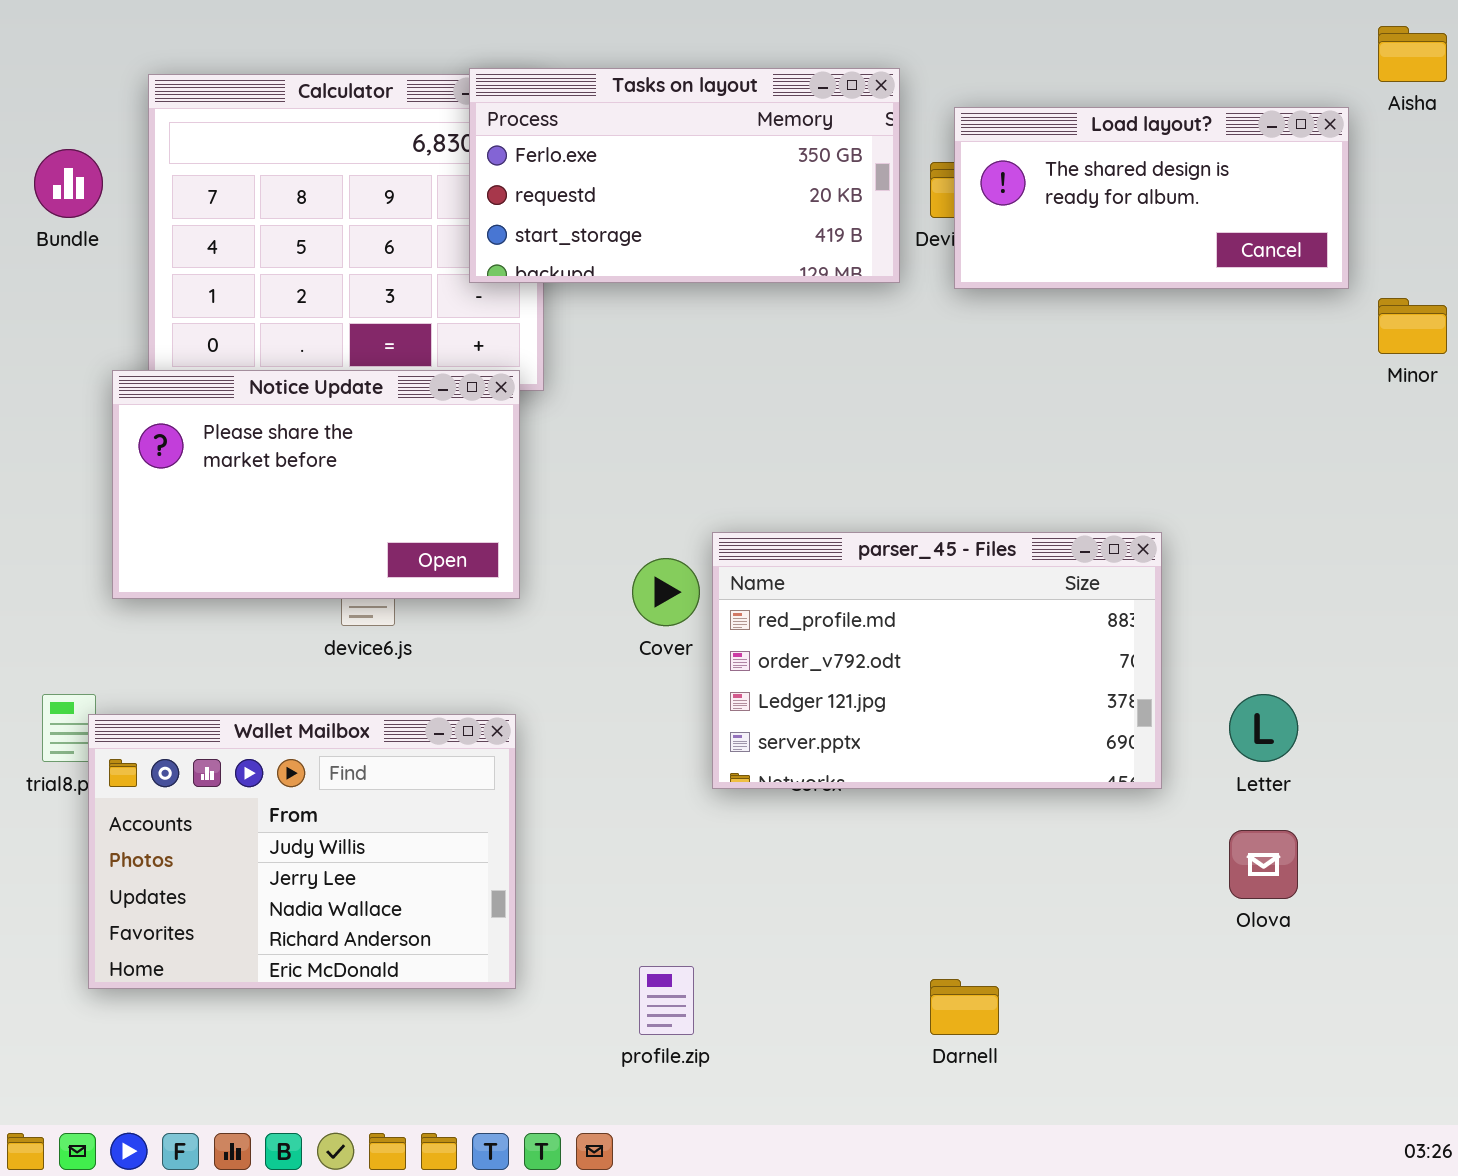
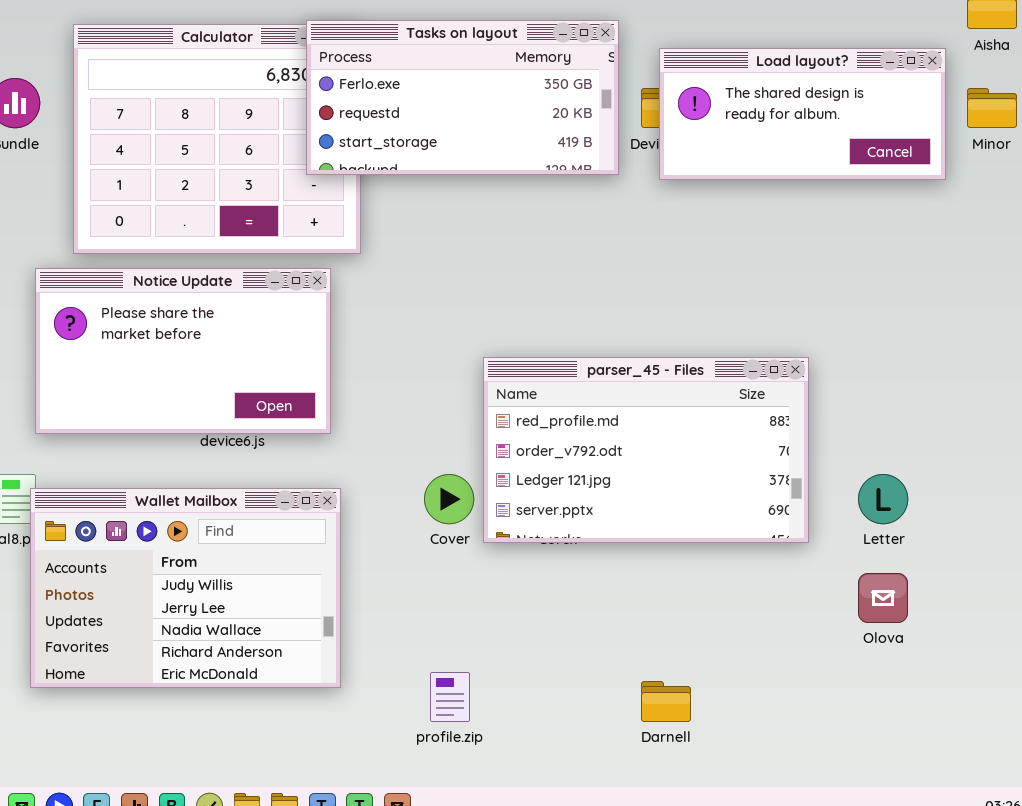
Minor: [1378,298,1447,354] -> [967,88,1017,128], moved
Notice Update: [112,370,520,599] -> [35,268,331,434], moved
Cover: [632,558,700,626] -> [424,474,474,524], moved

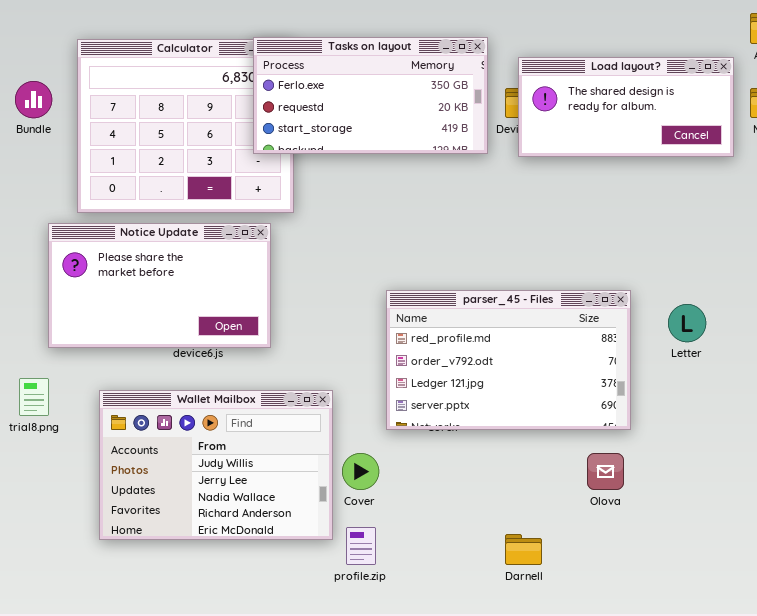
Cover: [424,474,474,524] -> [342,453,379,490], moved
Letter: [858,474,908,524] -> [668,304,706,342], moved
Wallet Mailbox: [30,488,341,688] -> [99,390,333,540], moved
Olova: [858,573,908,623] -> [587,453,624,490], moved

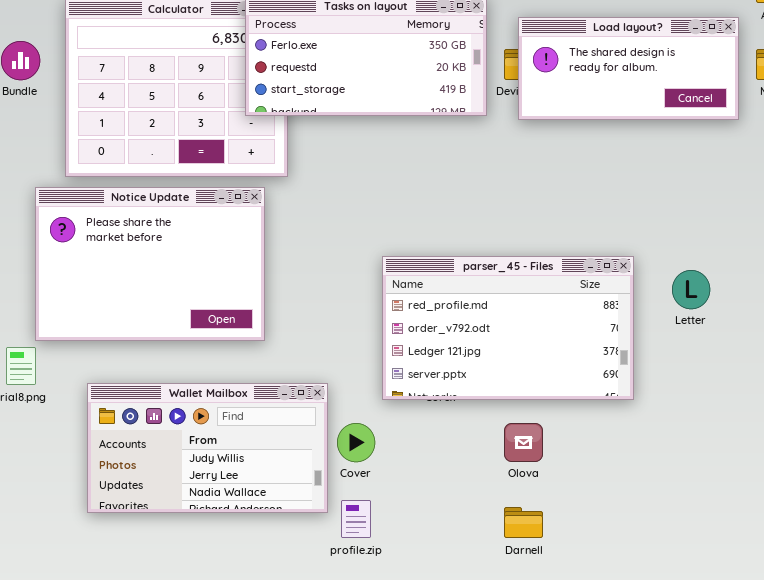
Notice Update: [48,223,271,348] -> [35,187,265,341], resized
Wallet Mailbox: [99,390,333,540] -> [87,383,328,513], resized
Olova: [587,453,624,490] -> [504,423,543,462], moved

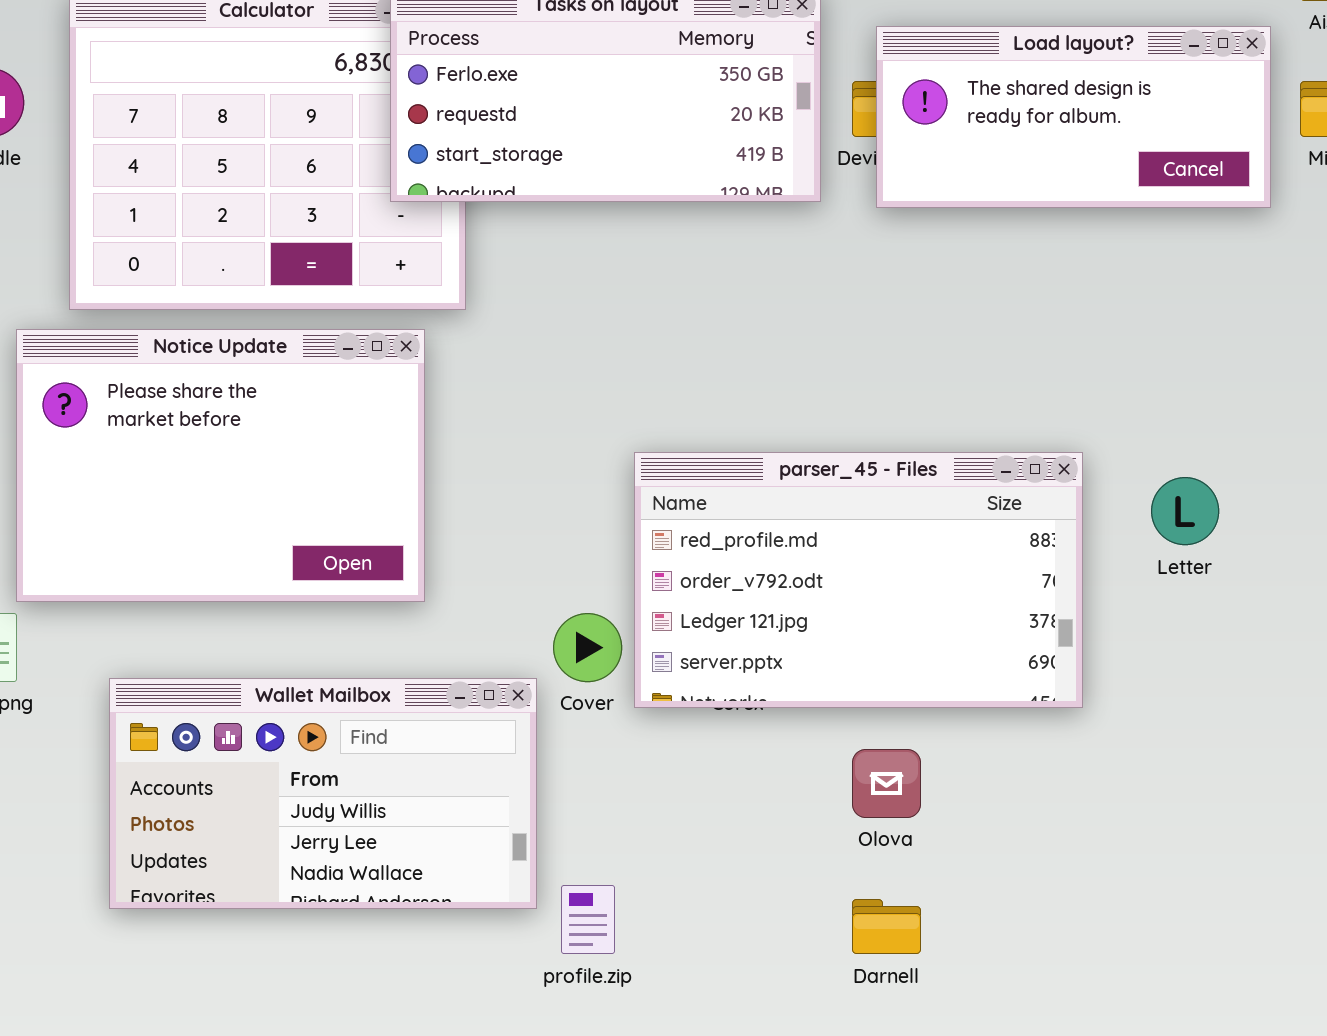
Cover: [337,423,375,462] -> [553,613,622,682], moved

